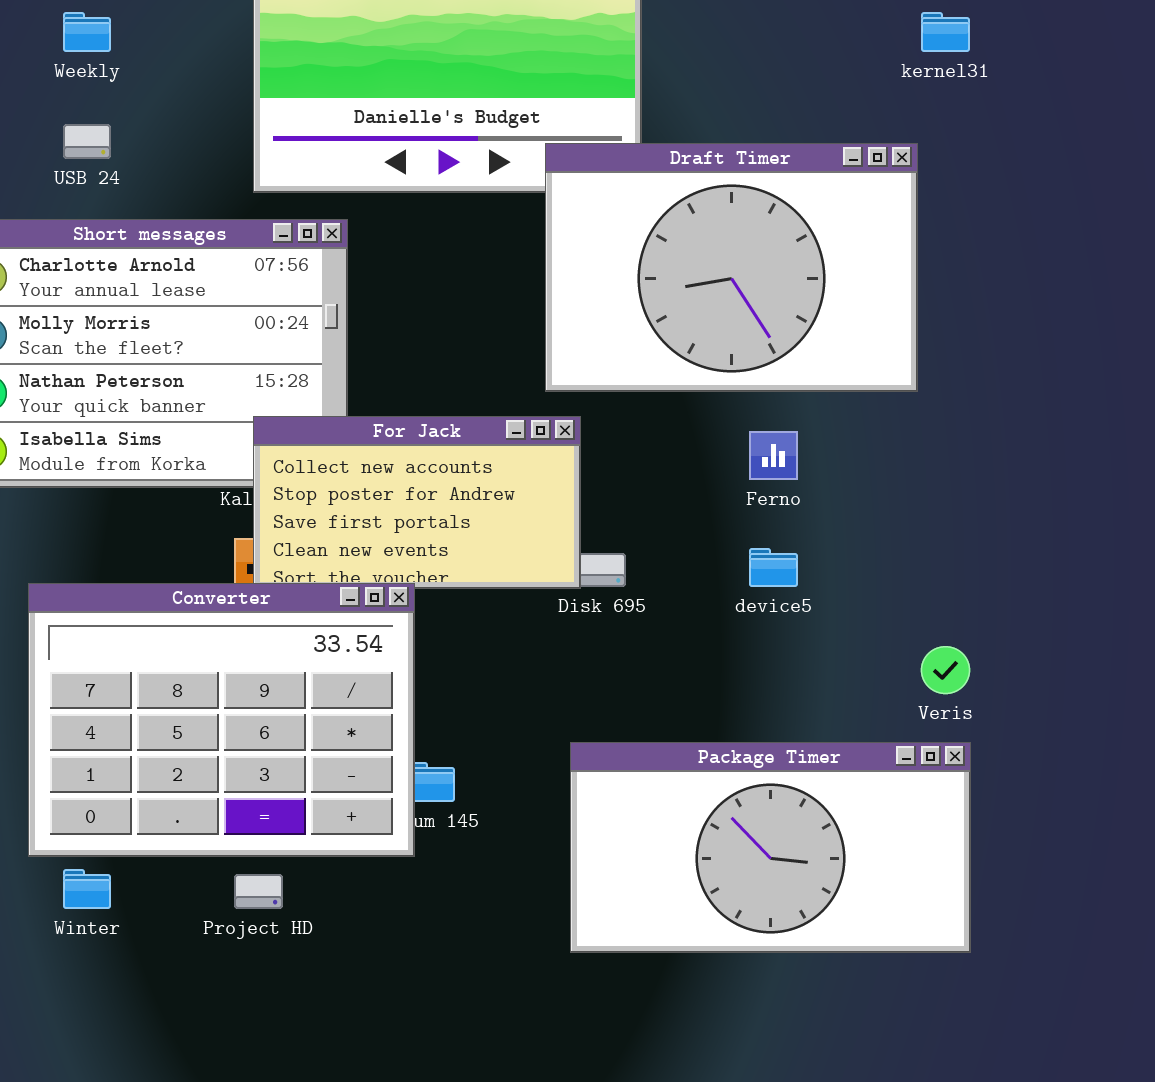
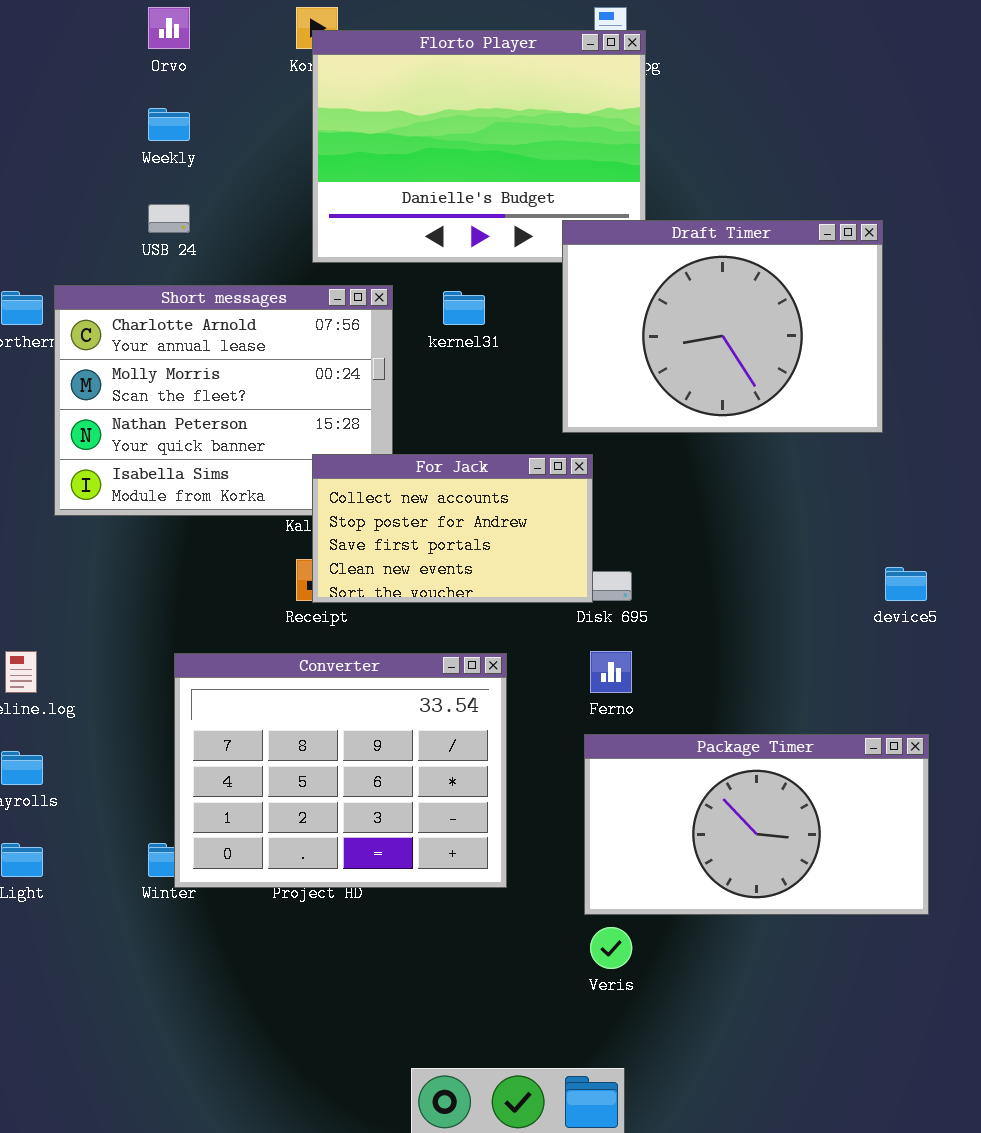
kernel31: [921,12,970,52] -> [443,291,485,325], moved
Ferno: [749,431,798,480] -> [590,651,632,693], moved
device5: [749,548,798,587] -> [885,567,927,601], moved
Converter: [28,583,415,857] -> [174,653,507,888], moved
Veris: [921,646,970,694] -> [590,927,632,969], moved

